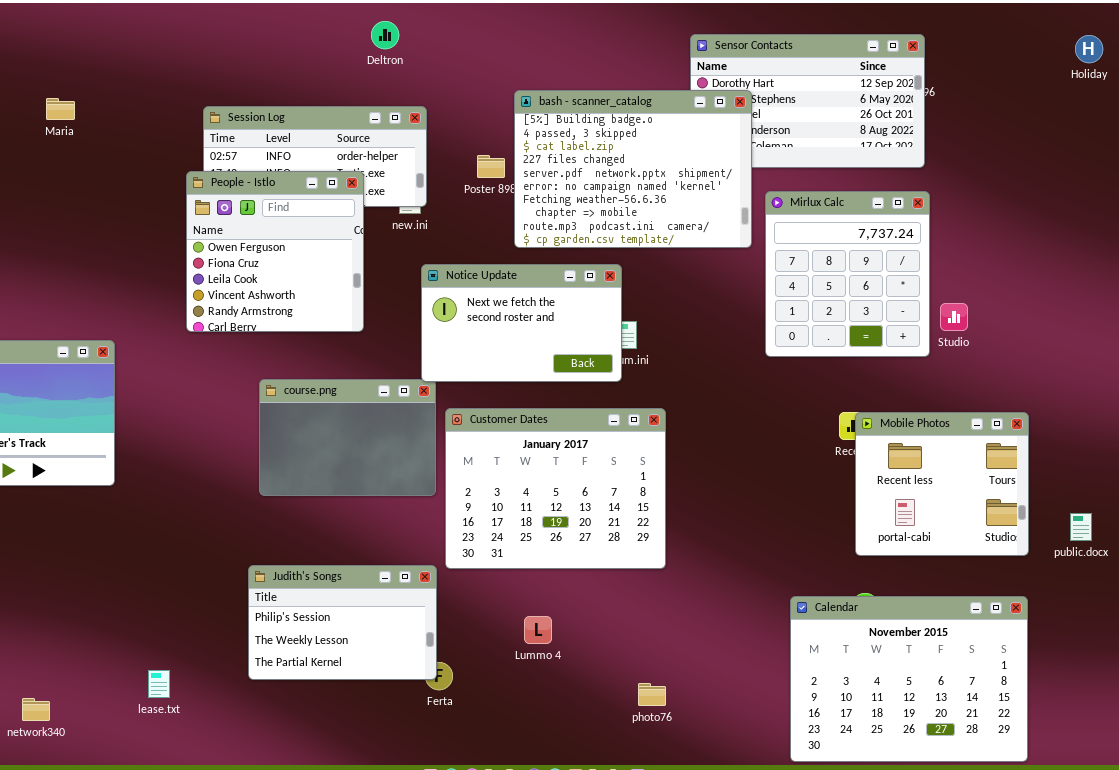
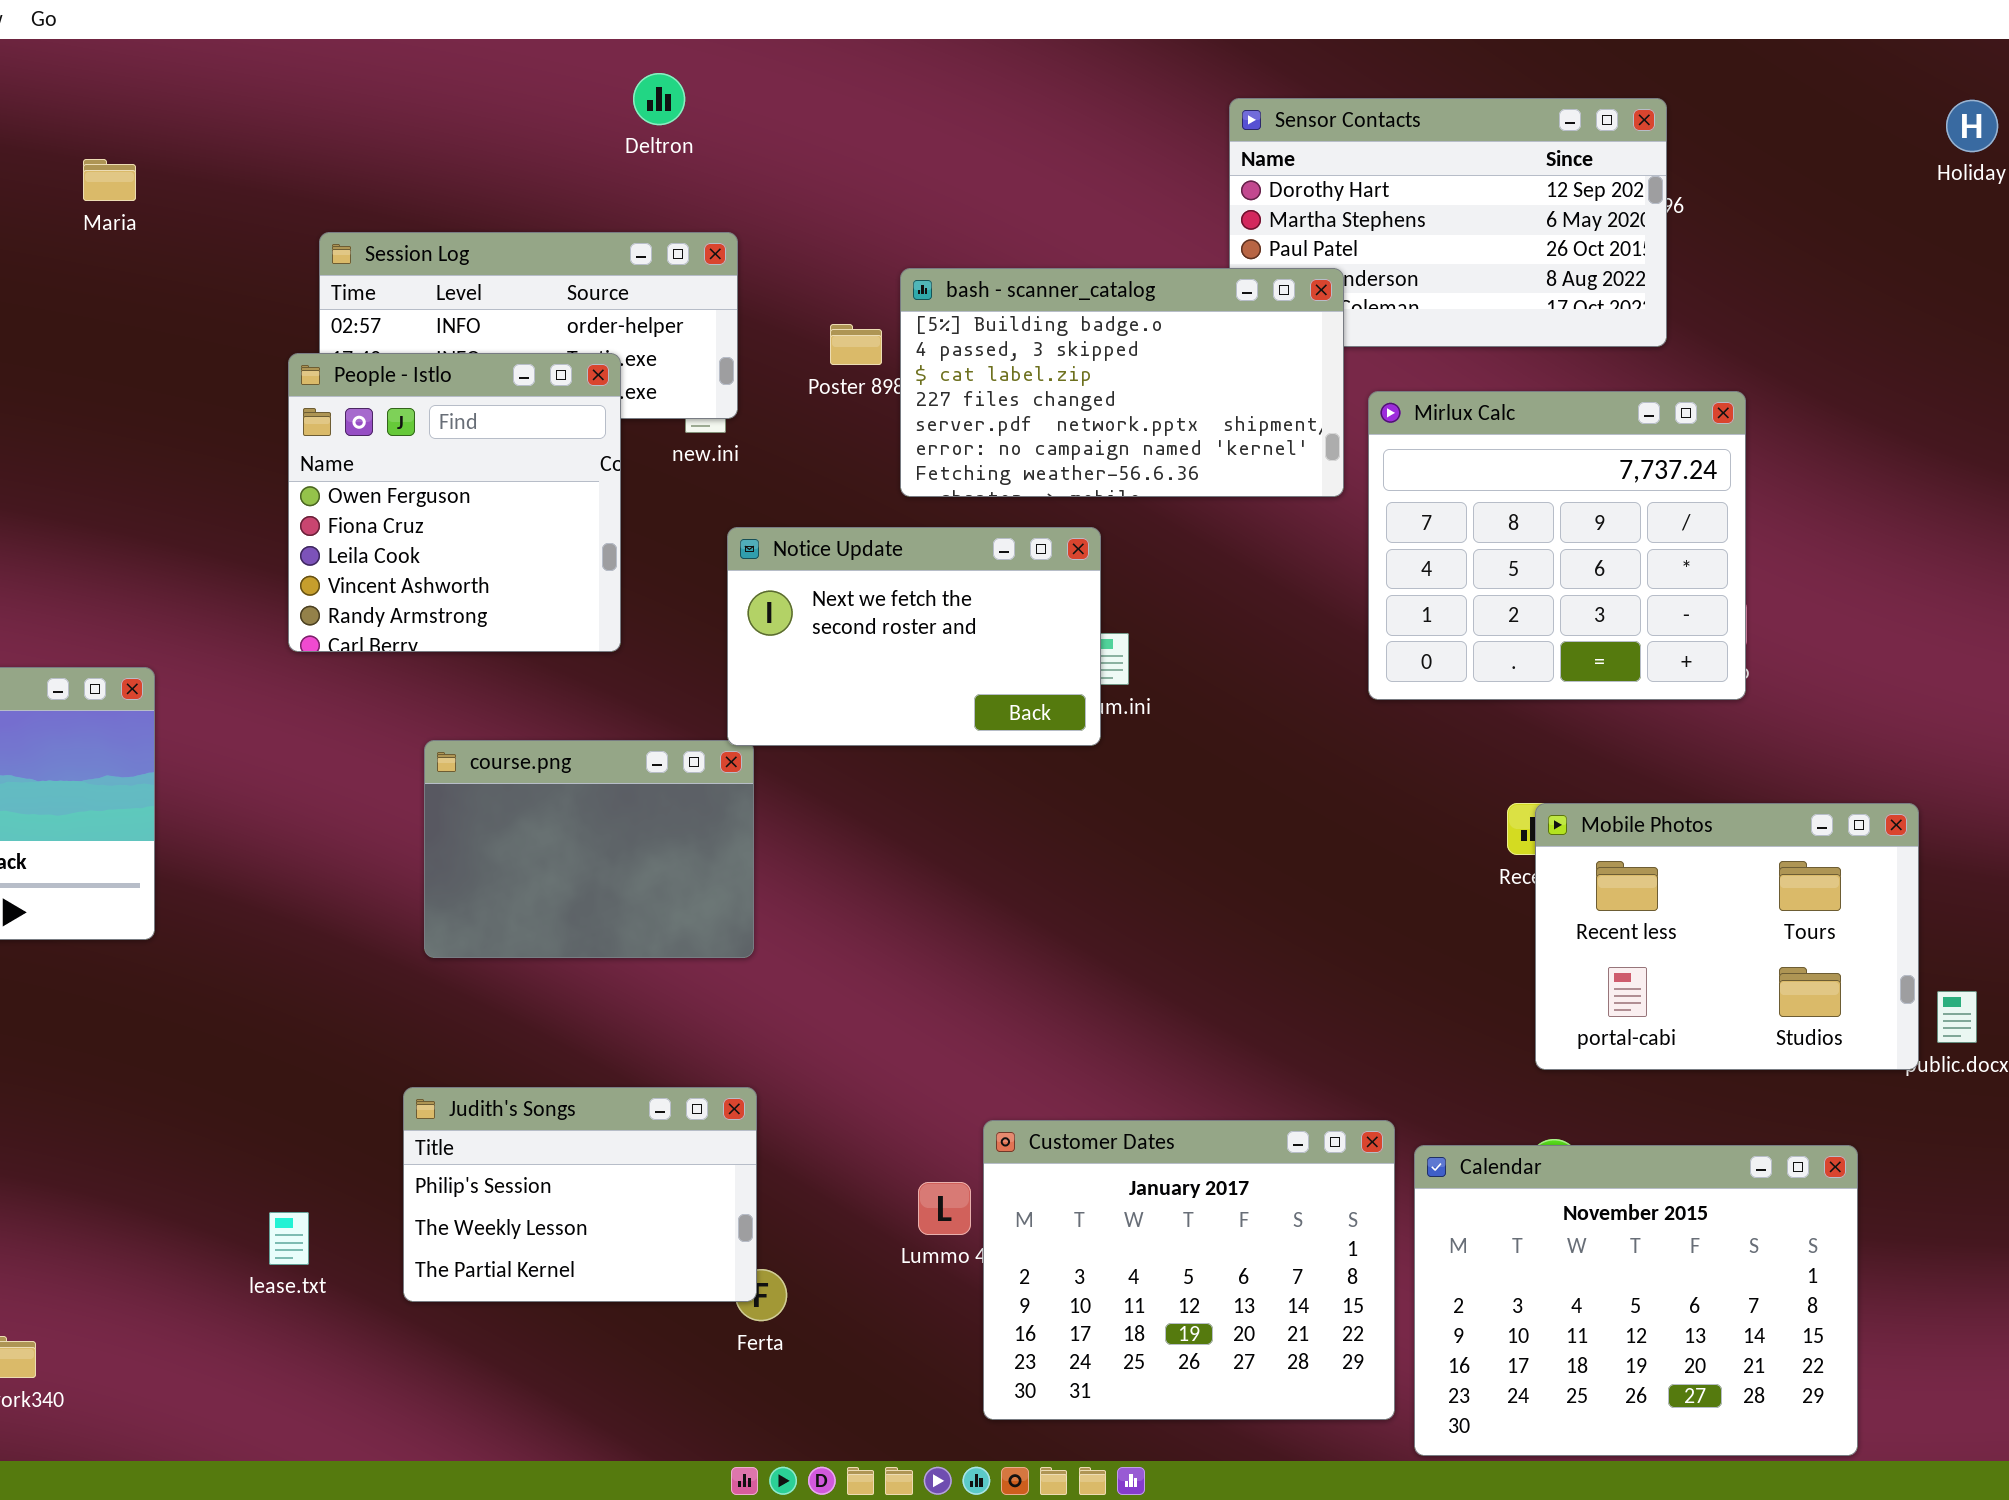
bash - scanner_catalog: [514,90,752,248] -> [900,268,1344,497], resized
Maria: [46,98,75,120] -> [83,159,136,201], moved
Mirlux Calc: [765,191,930,357] -> [1368,391,1746,700], resized
Customer Dates: [445,408,666,569] -> [983,1120,1395,1420], moved
Mobile Photos: [855,412,1029,556] -> [1535,803,1919,1070], resized
lease.txt: [148,670,170,698] -> [269,1212,309,1265], moved

